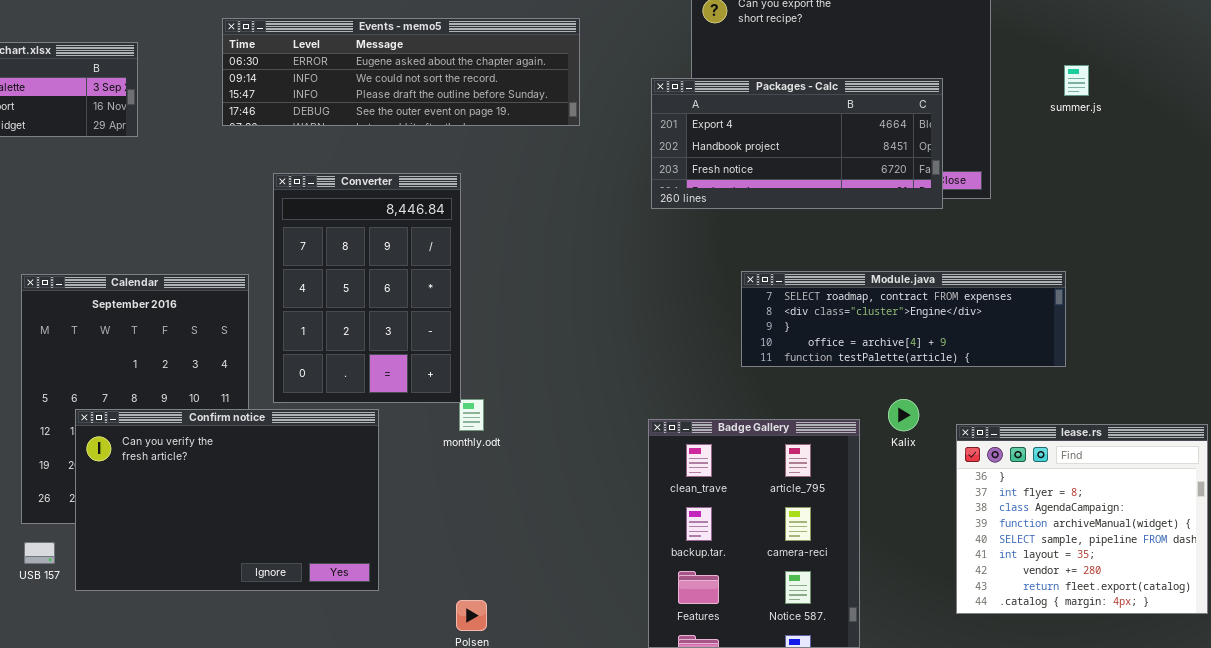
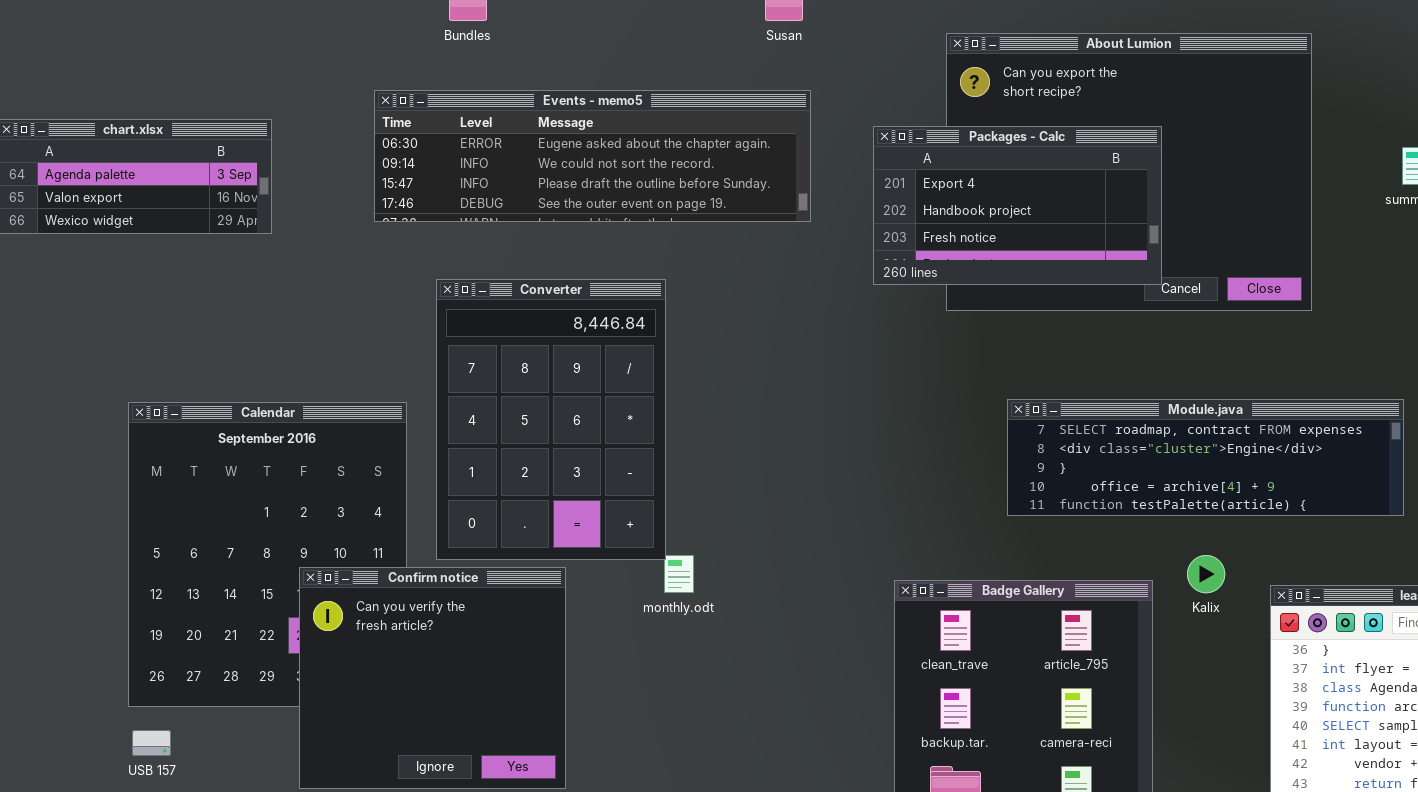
Packages - Calc: [651,78,943,209] -> [873,126,1162,285], moved, resized
Confirm notice: [75,409,379,591] -> [299,567,566,789], resized

